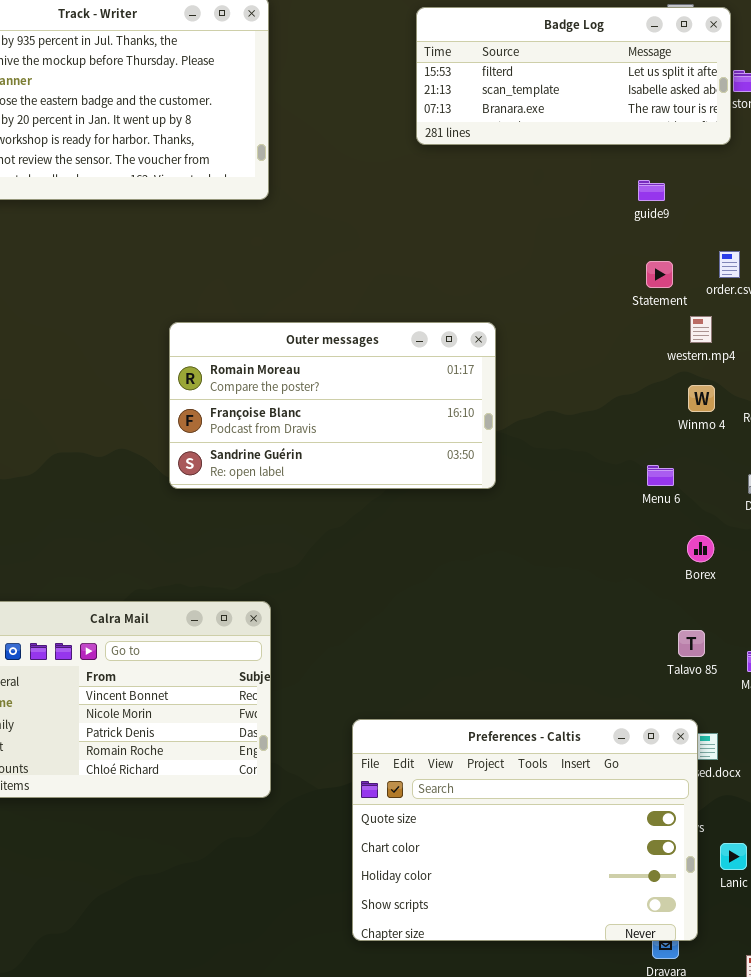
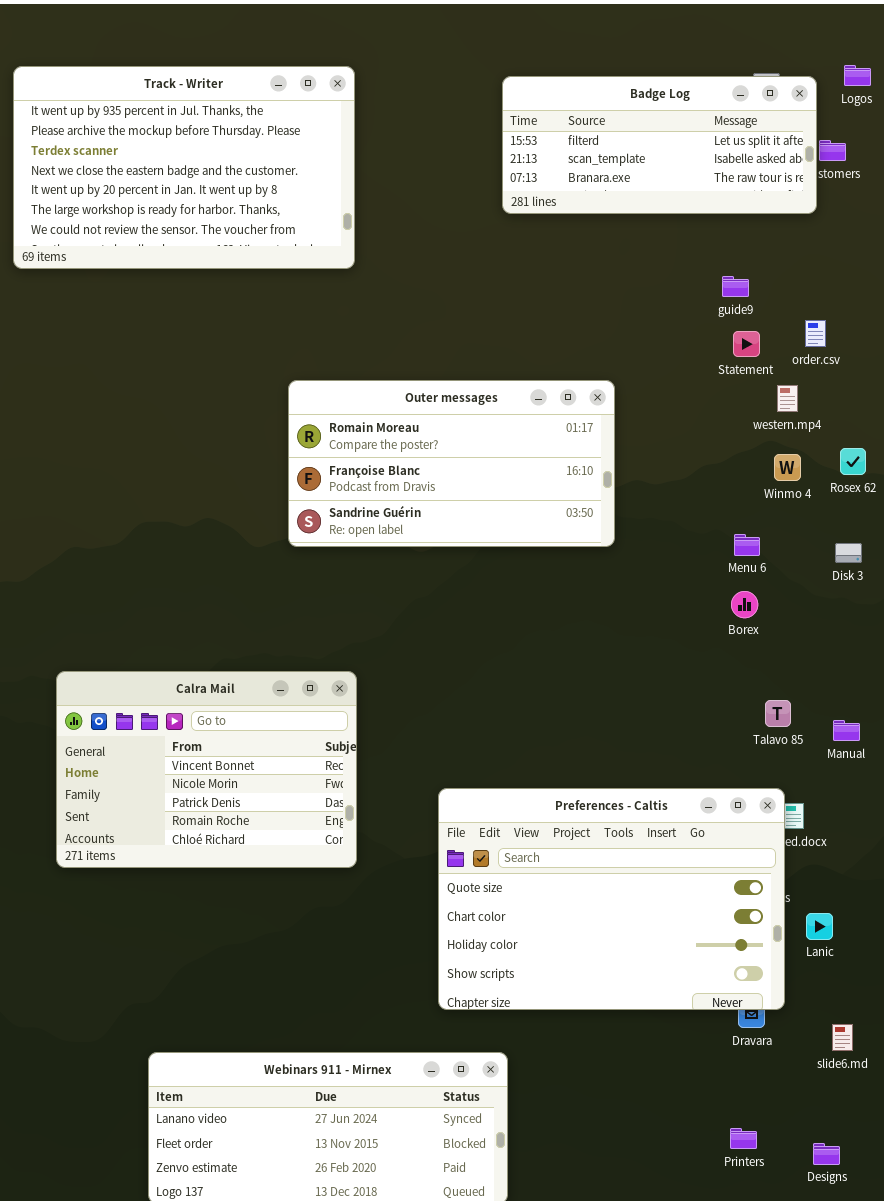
guide9: [638,180,665,201] -> [722,276,749,297], moved
Outer messages: [169,322,496,489] -> [288,380,615,547], moved
Borex: [687,535,714,562] -> [731,591,758,618], moved

